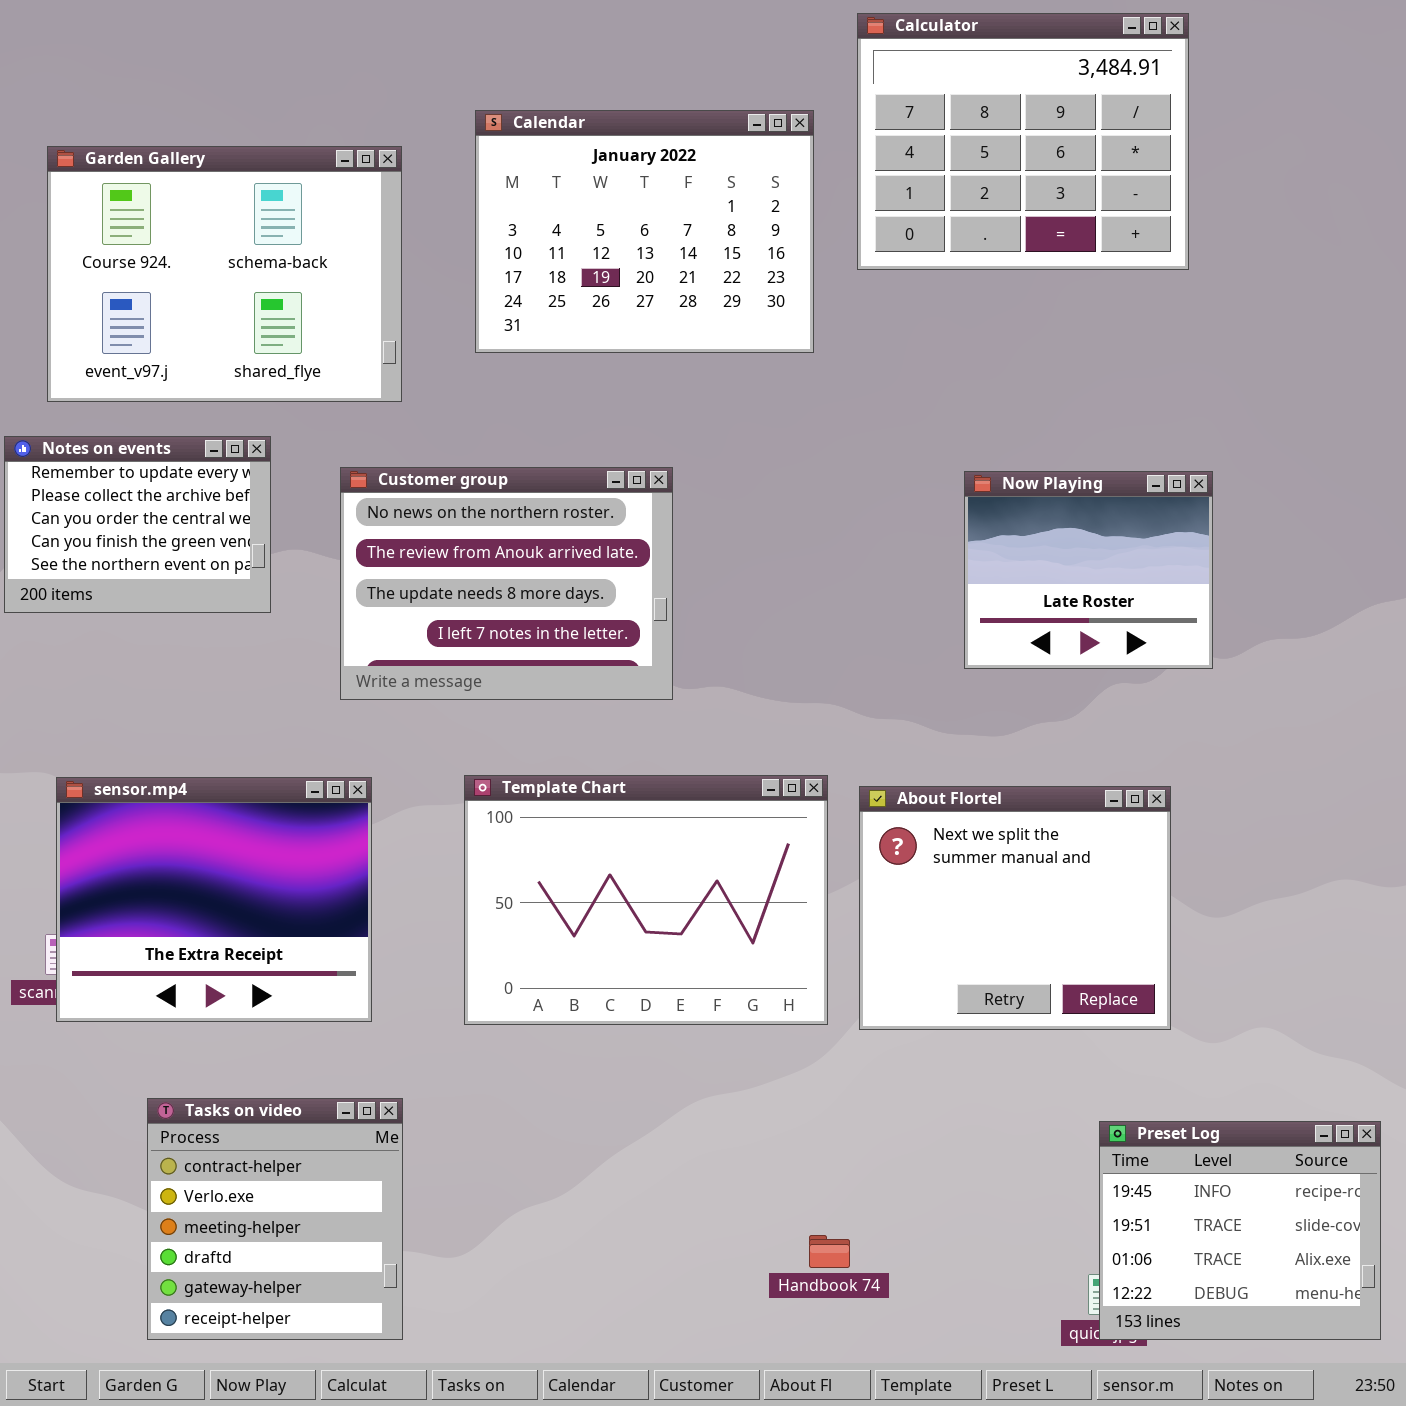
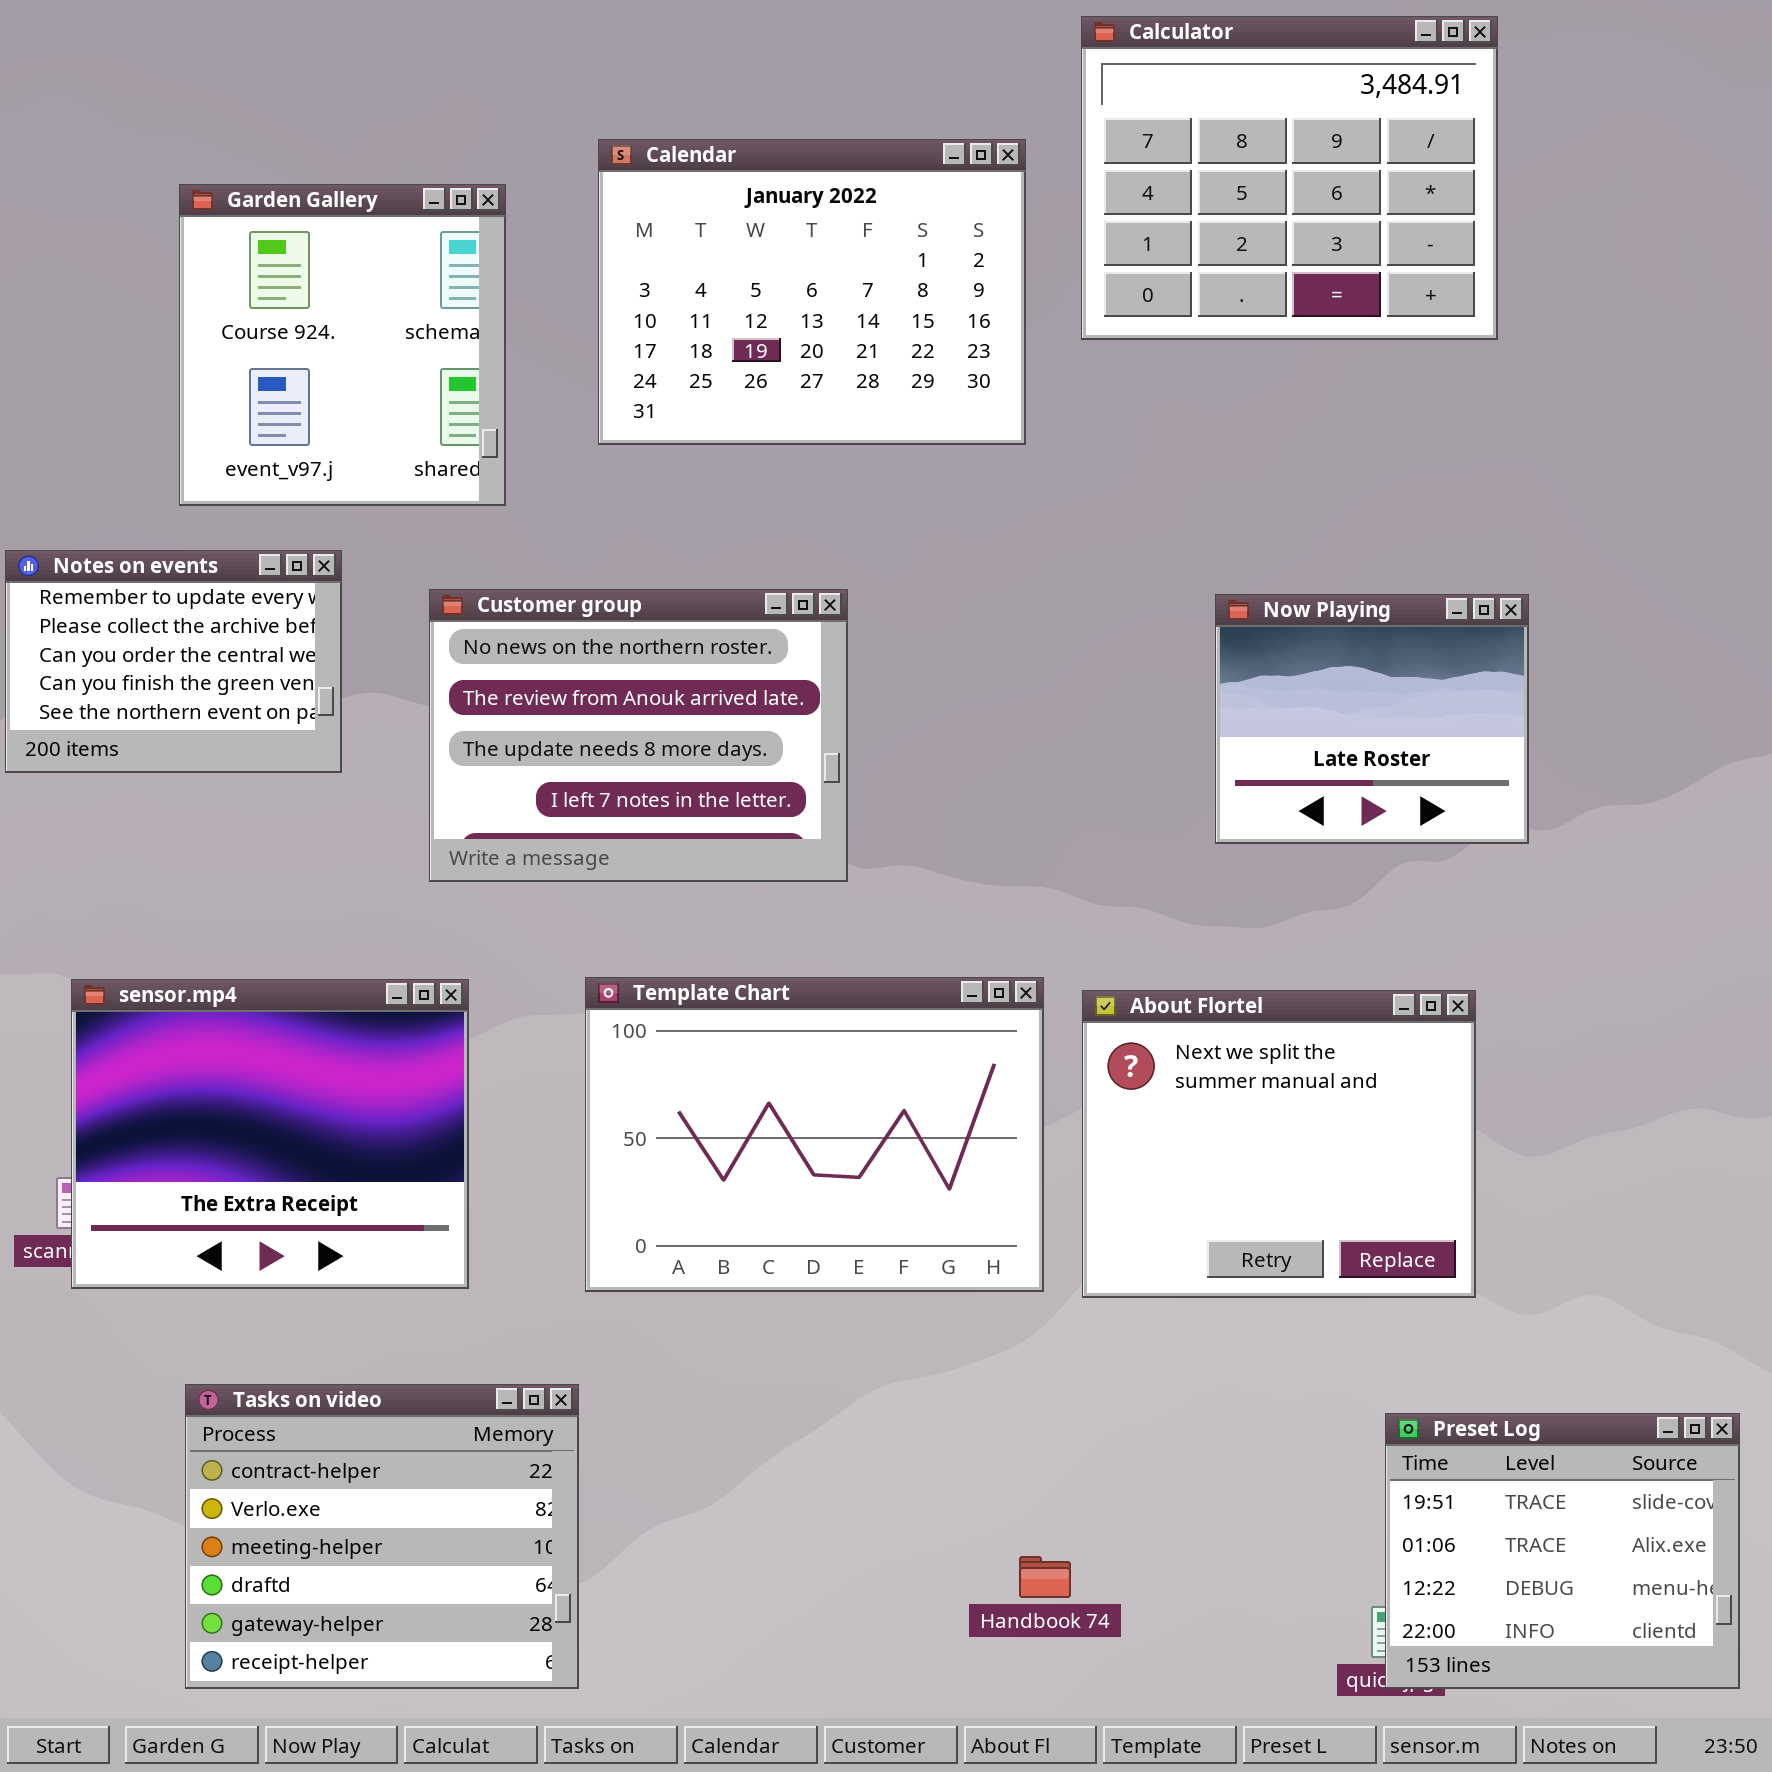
Garden Gallery: [47,146,402,402] -> [179,184,506,506], resized
Tasks on video: [147,1098,403,1340] -> [185,1384,579,1689], resized
Preset Log: [1099,1121,1381,1340] -> [1385,1413,1740,1689], scrolled down 1 row

